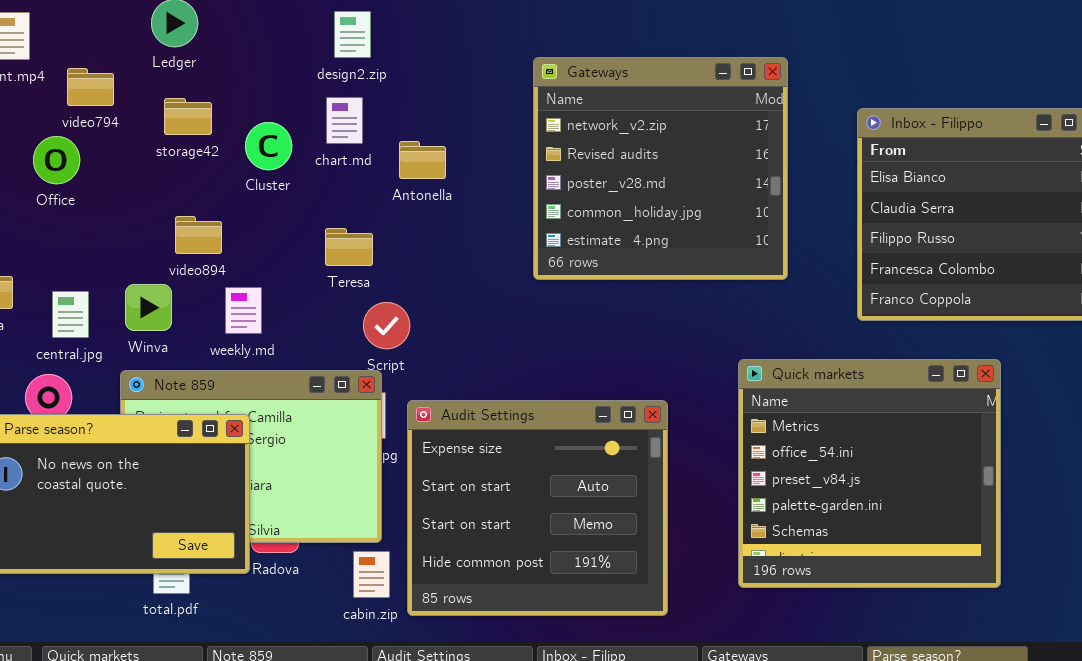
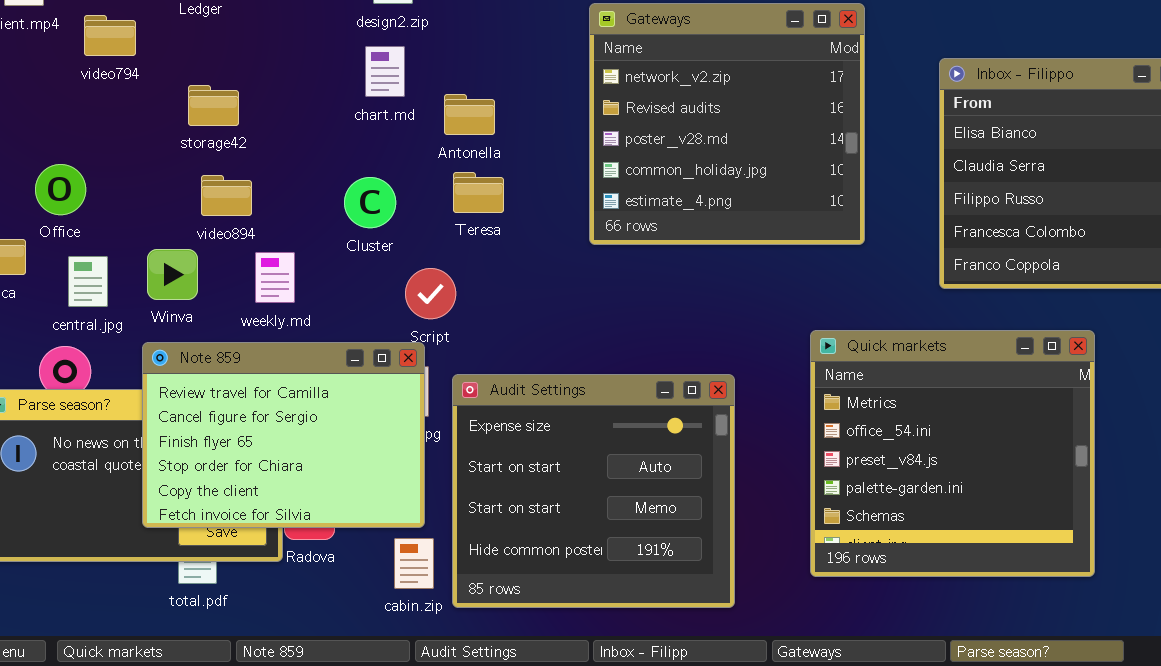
storage42: [164,98,212,135] -> [188,85,239,126], moved
Cluster: [245,122,292,170] -> [344,177,396,228], moved
Office: [33,136,80,184] -> [35,164,86,215], moved
Teresa: [325,228,373,266] -> [453,172,504,213], moved
Note 859: [120,370,382,543] -> [142,342,425,528], raised

